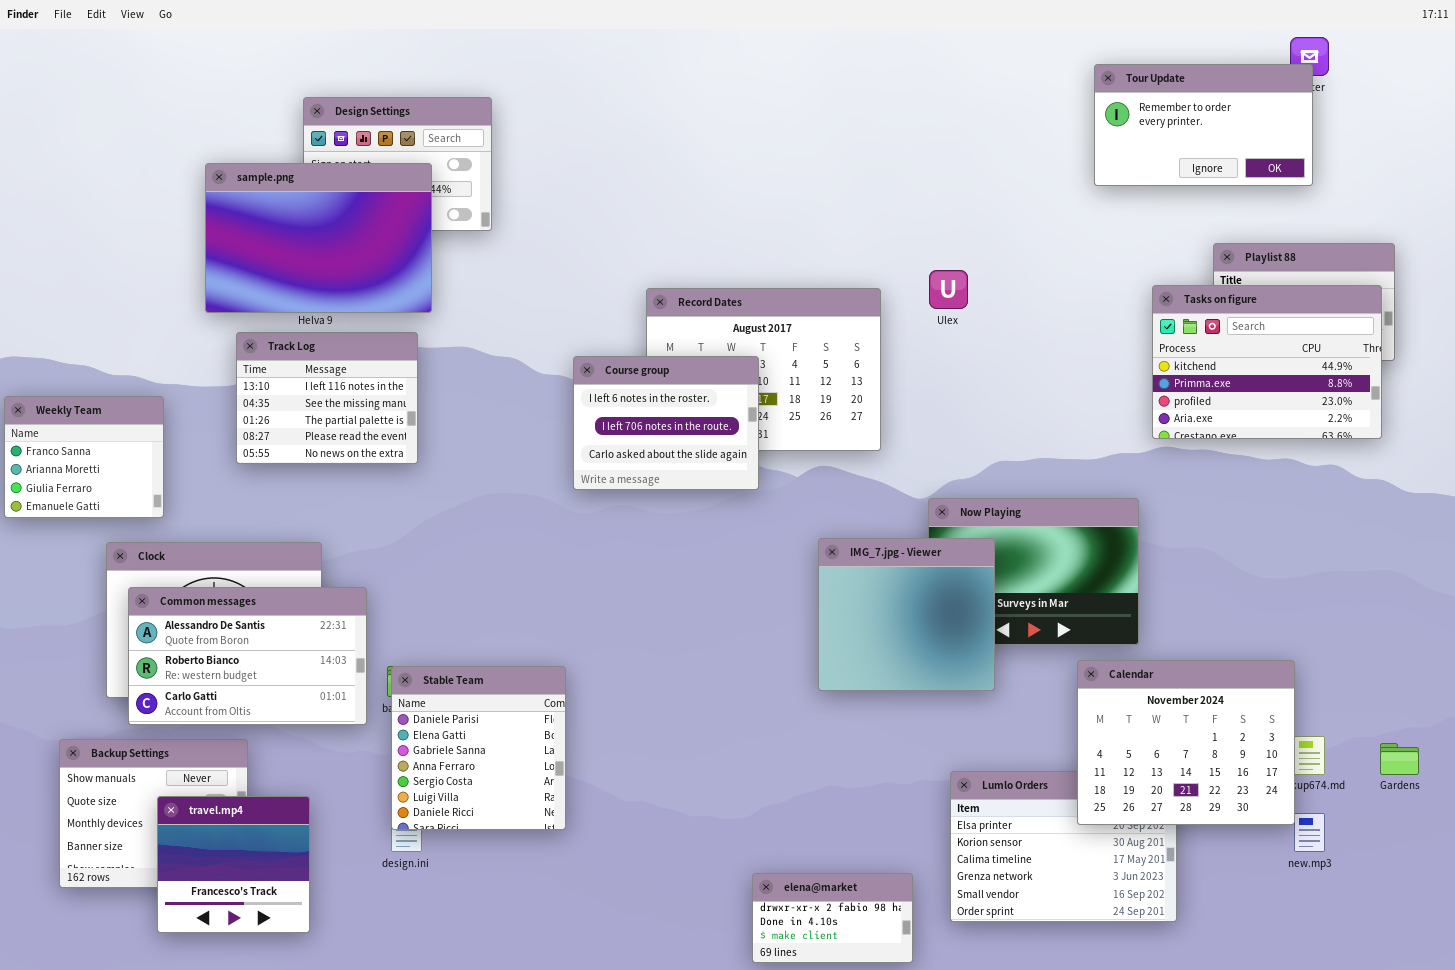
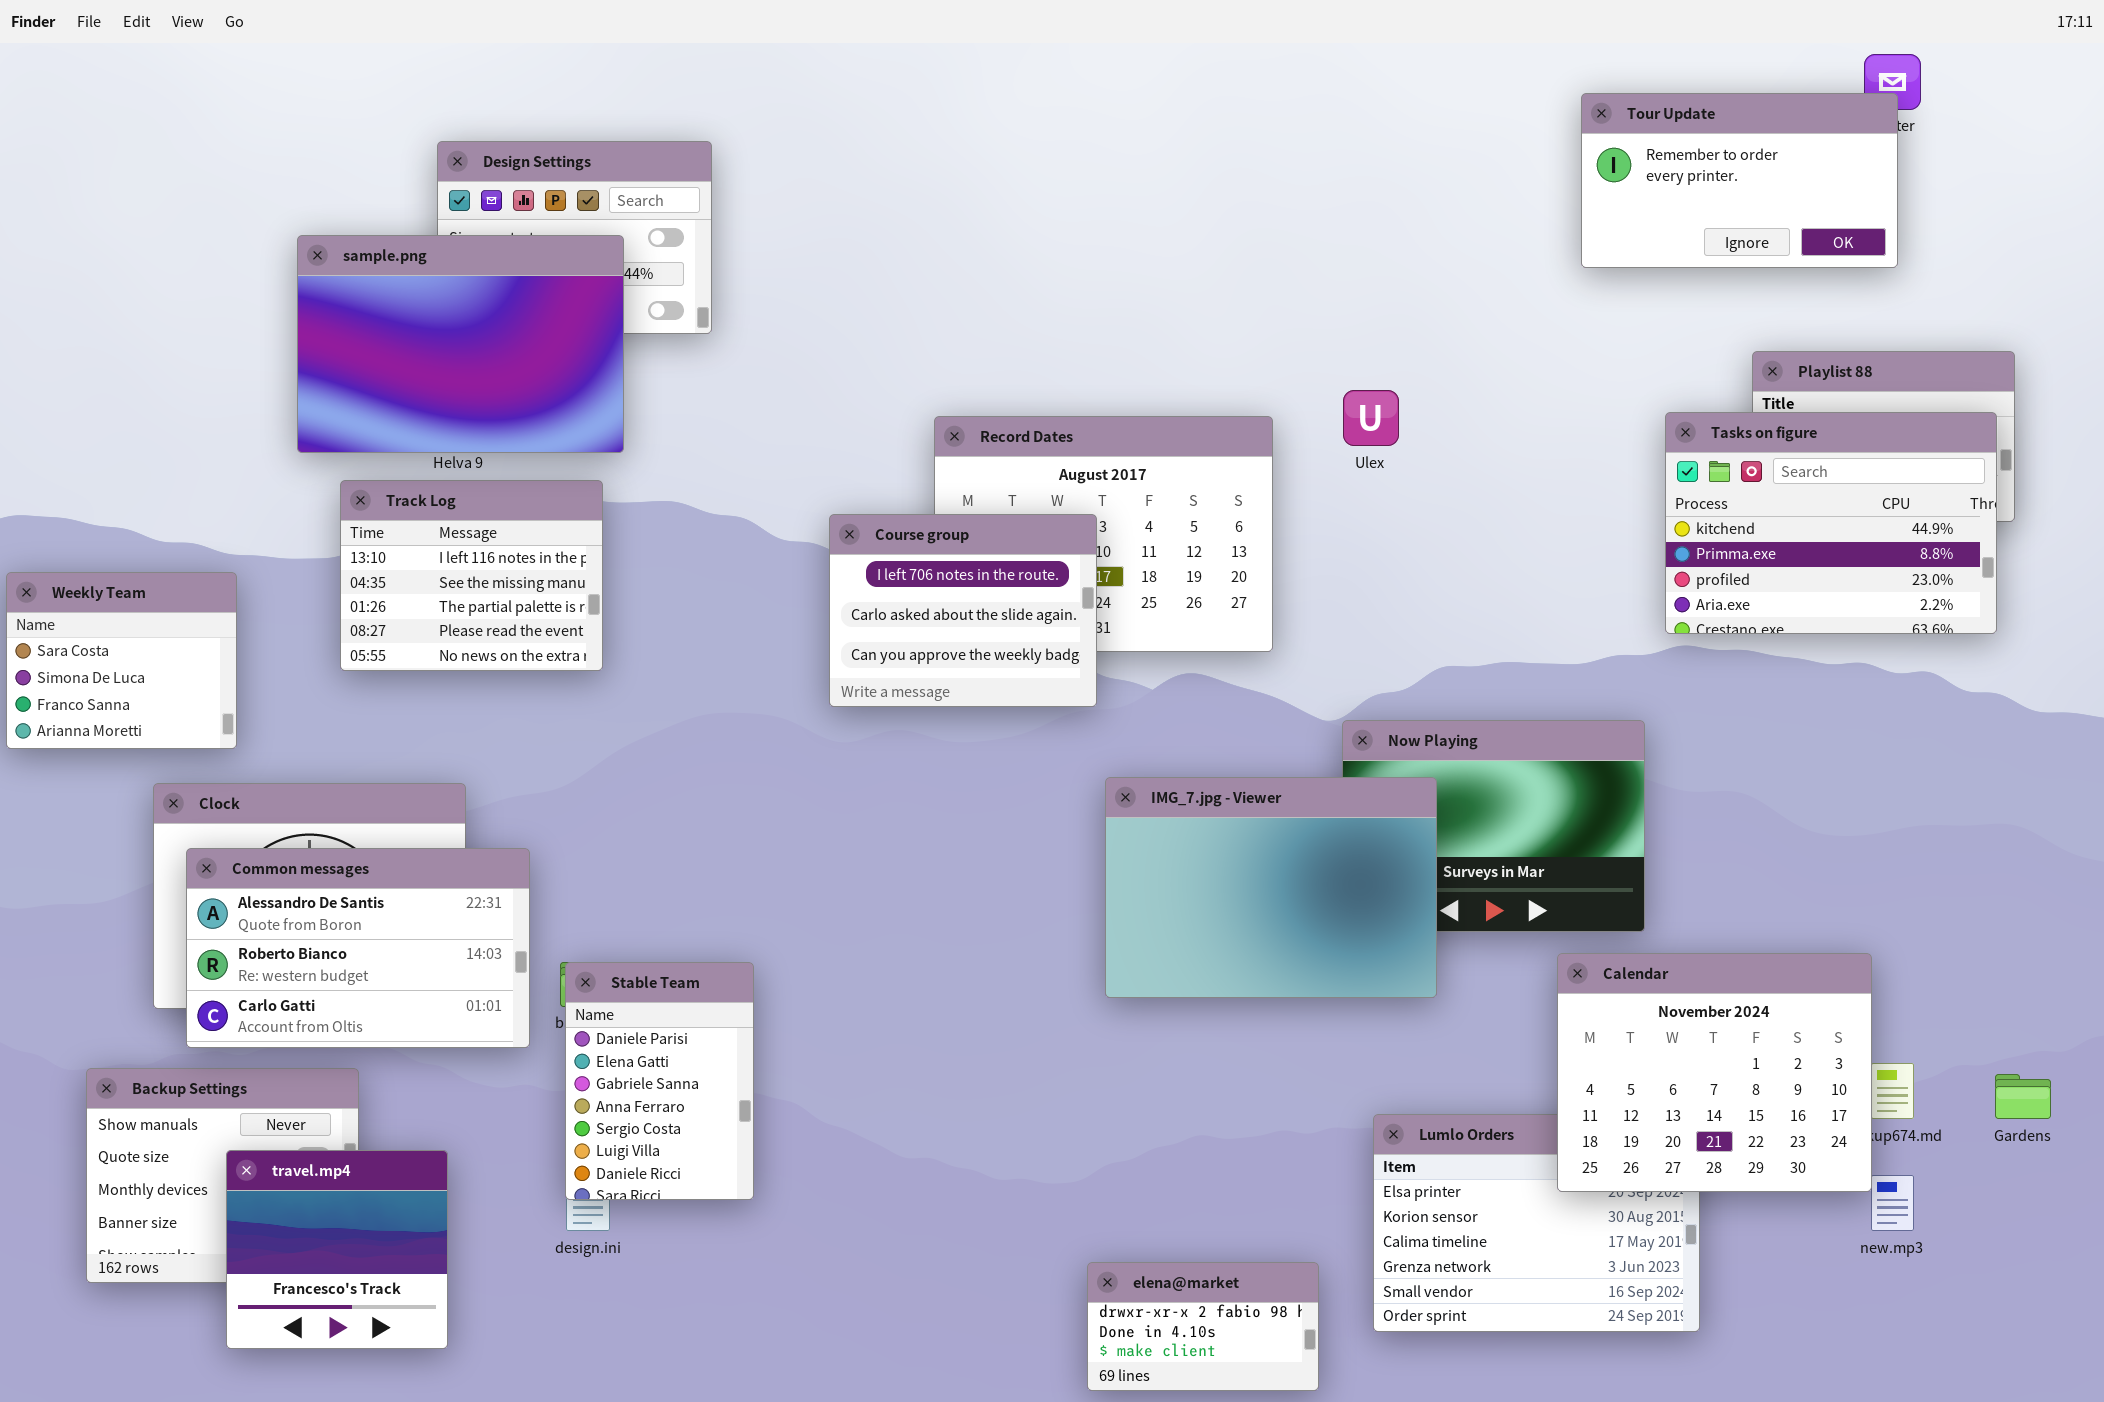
Course group: [573,356,759,490] -> [829,514,1097,707], scrolled down 1 row
Weekly Team: [4,396,164,518] -> [6,572,237,749], scrolled up 2 rows
IMG_7.jpg - Viewer: [818,538,995,691] -> [1105,777,1437,998], resized
Stable Team: [391,666,566,830] -> [565,962,754,1200], resized

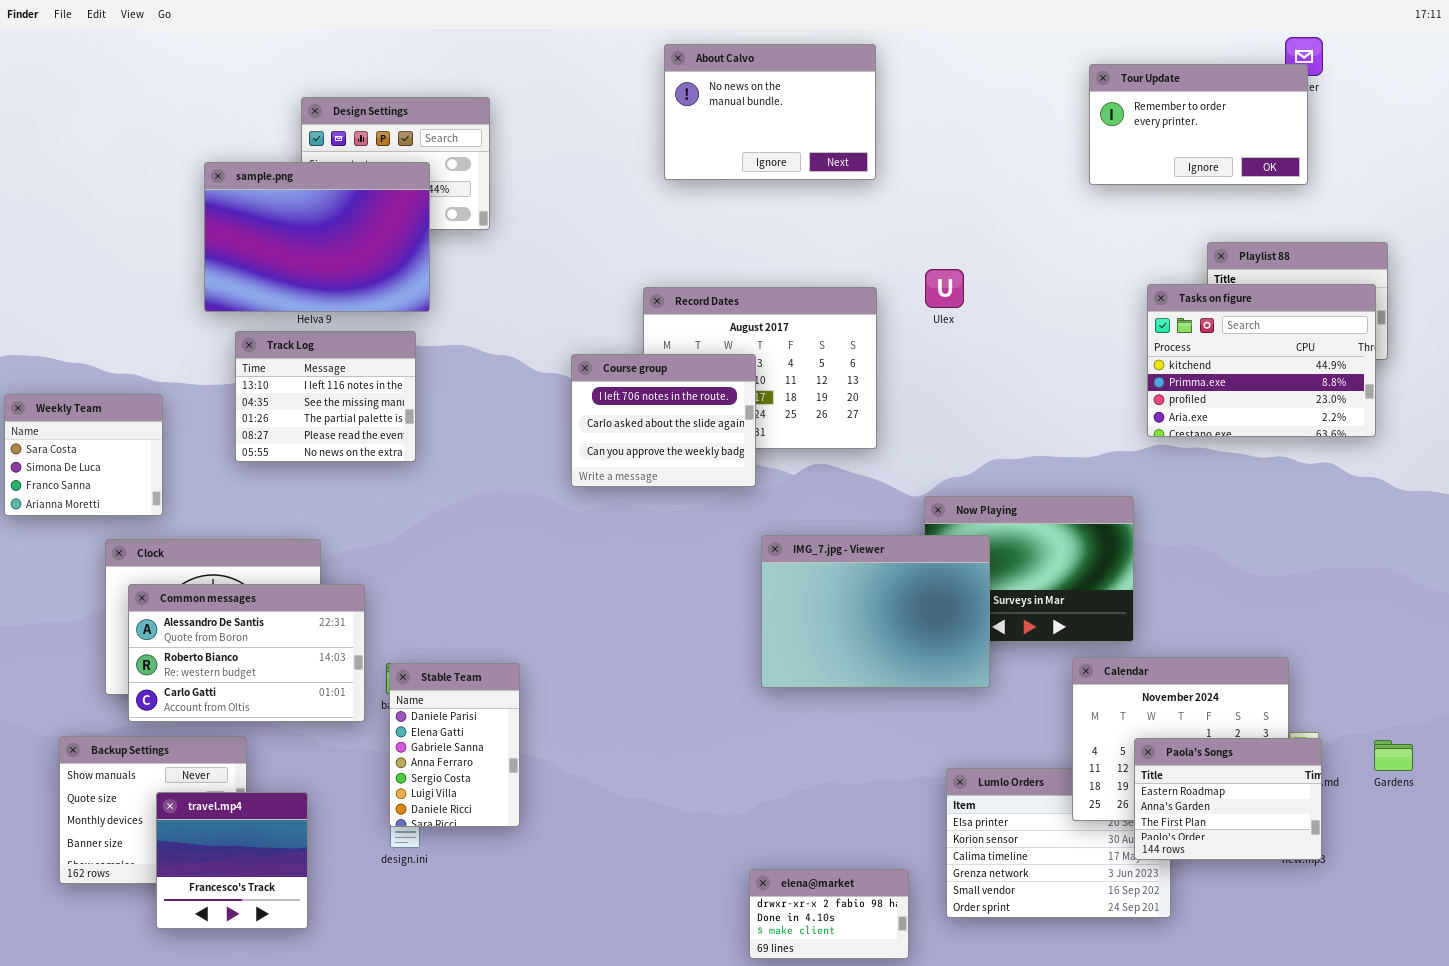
About Calvo: none -> [664,44,876,180], opened
Paola's Songs: none -> [1134,738,1322,860], opened

